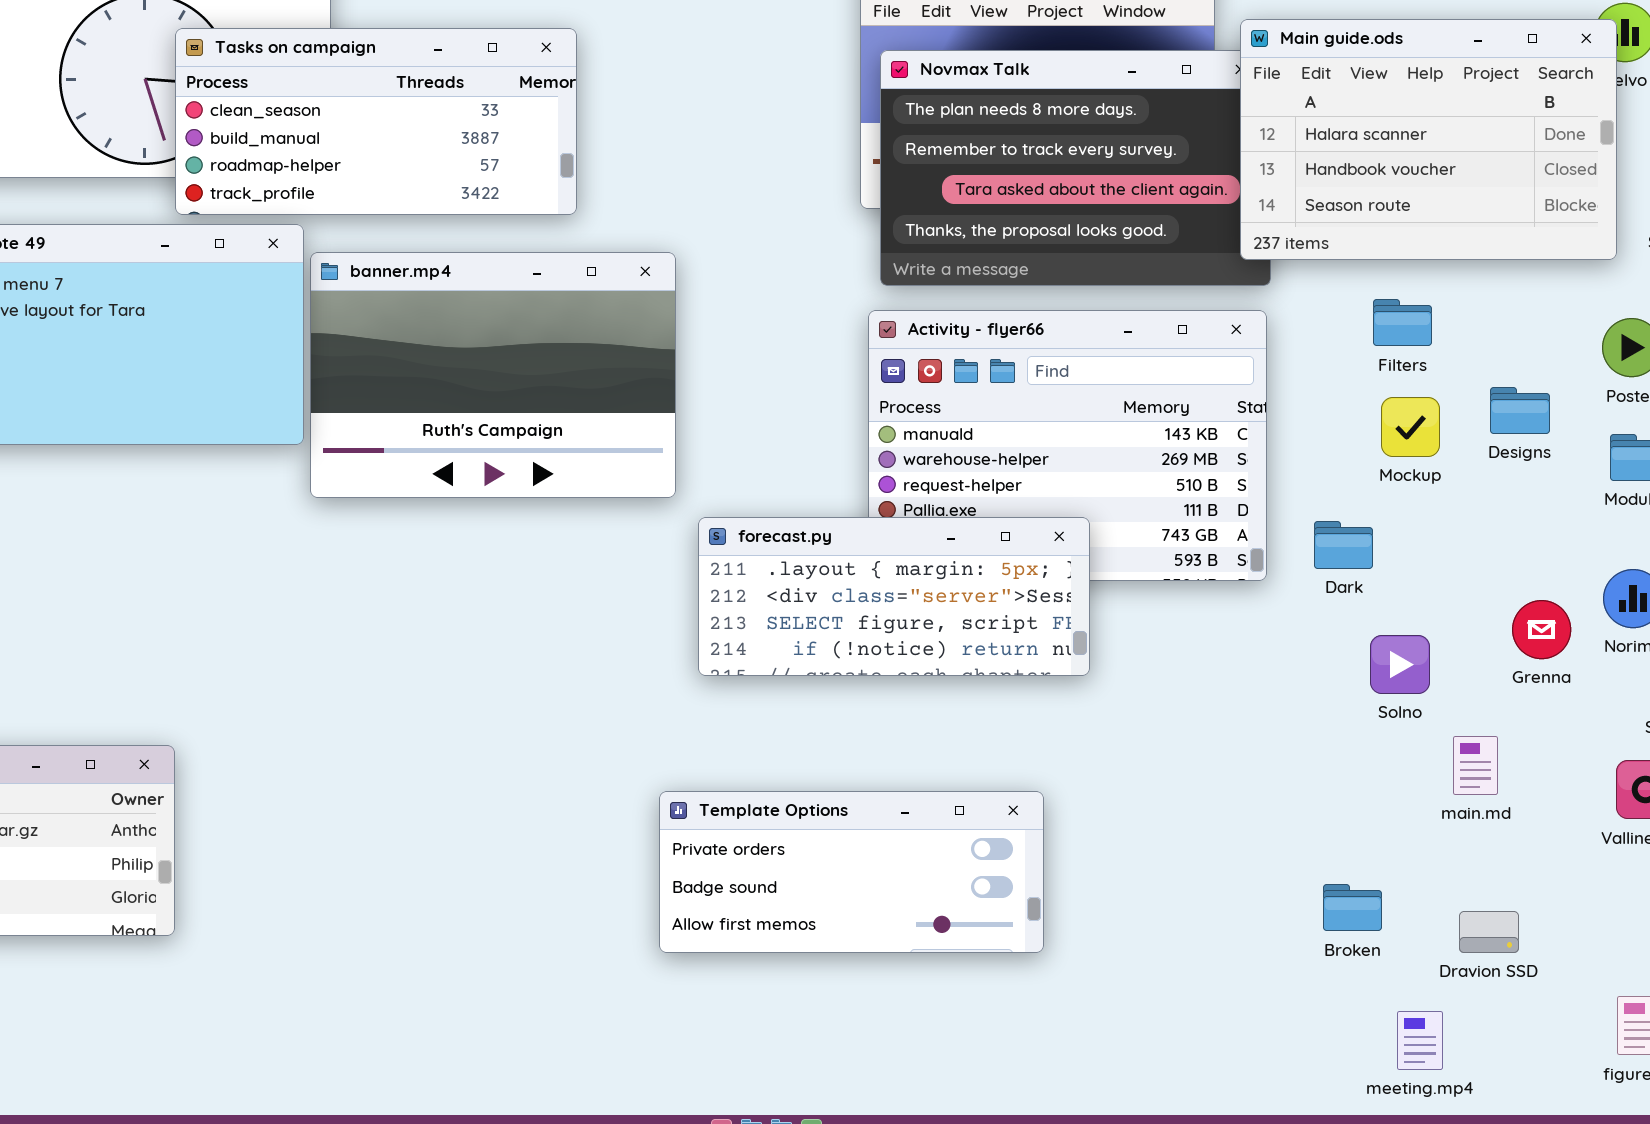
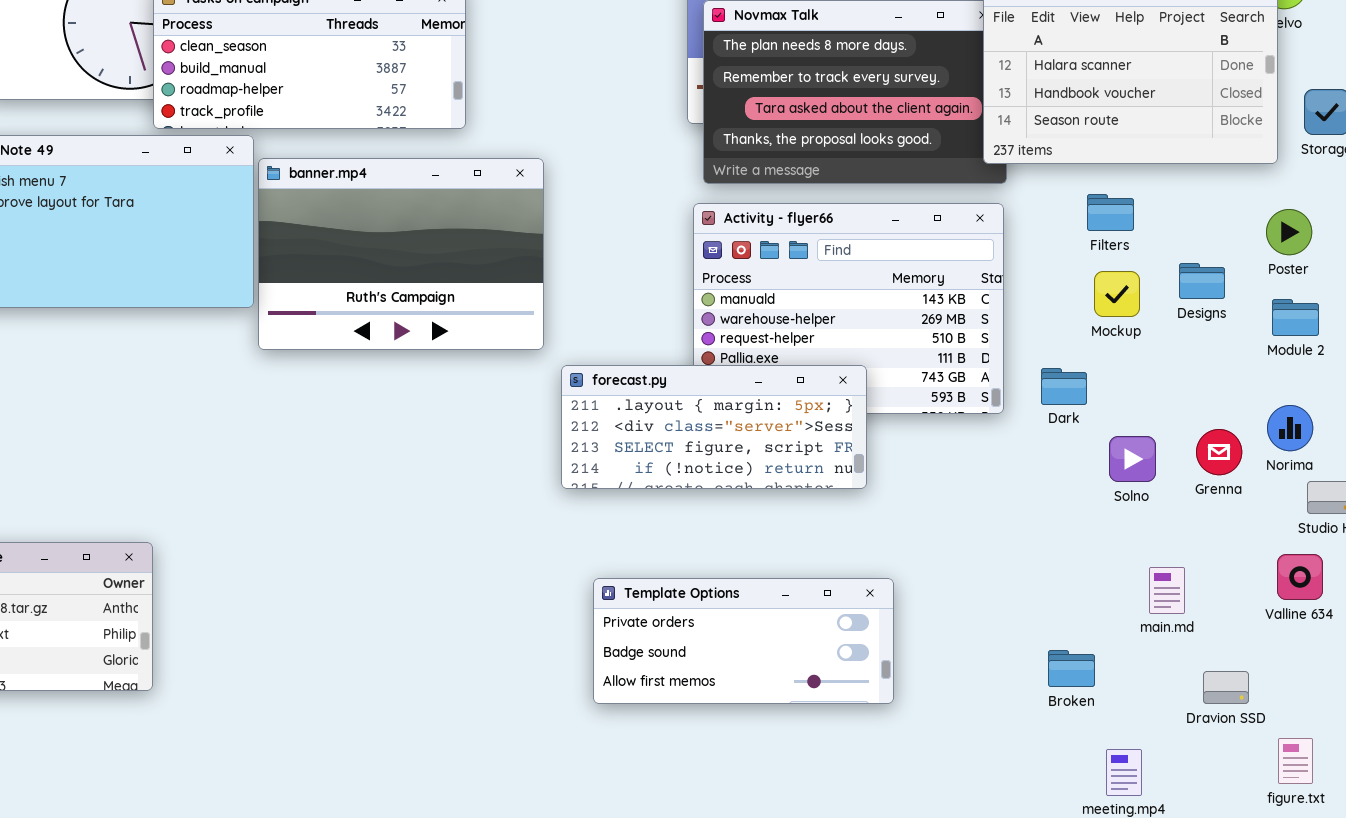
Solno: [1370,635,1430,694] -> [1109,436,1156,482], moved
main.md: [1453,736,1498,795] -> [1149,567,1185,614], moved
Template Options: [659,791,1044,953] -> [593,578,894,704], moved
Dravion SSD: [1459,911,1519,953] -> [1203,671,1249,704], moved

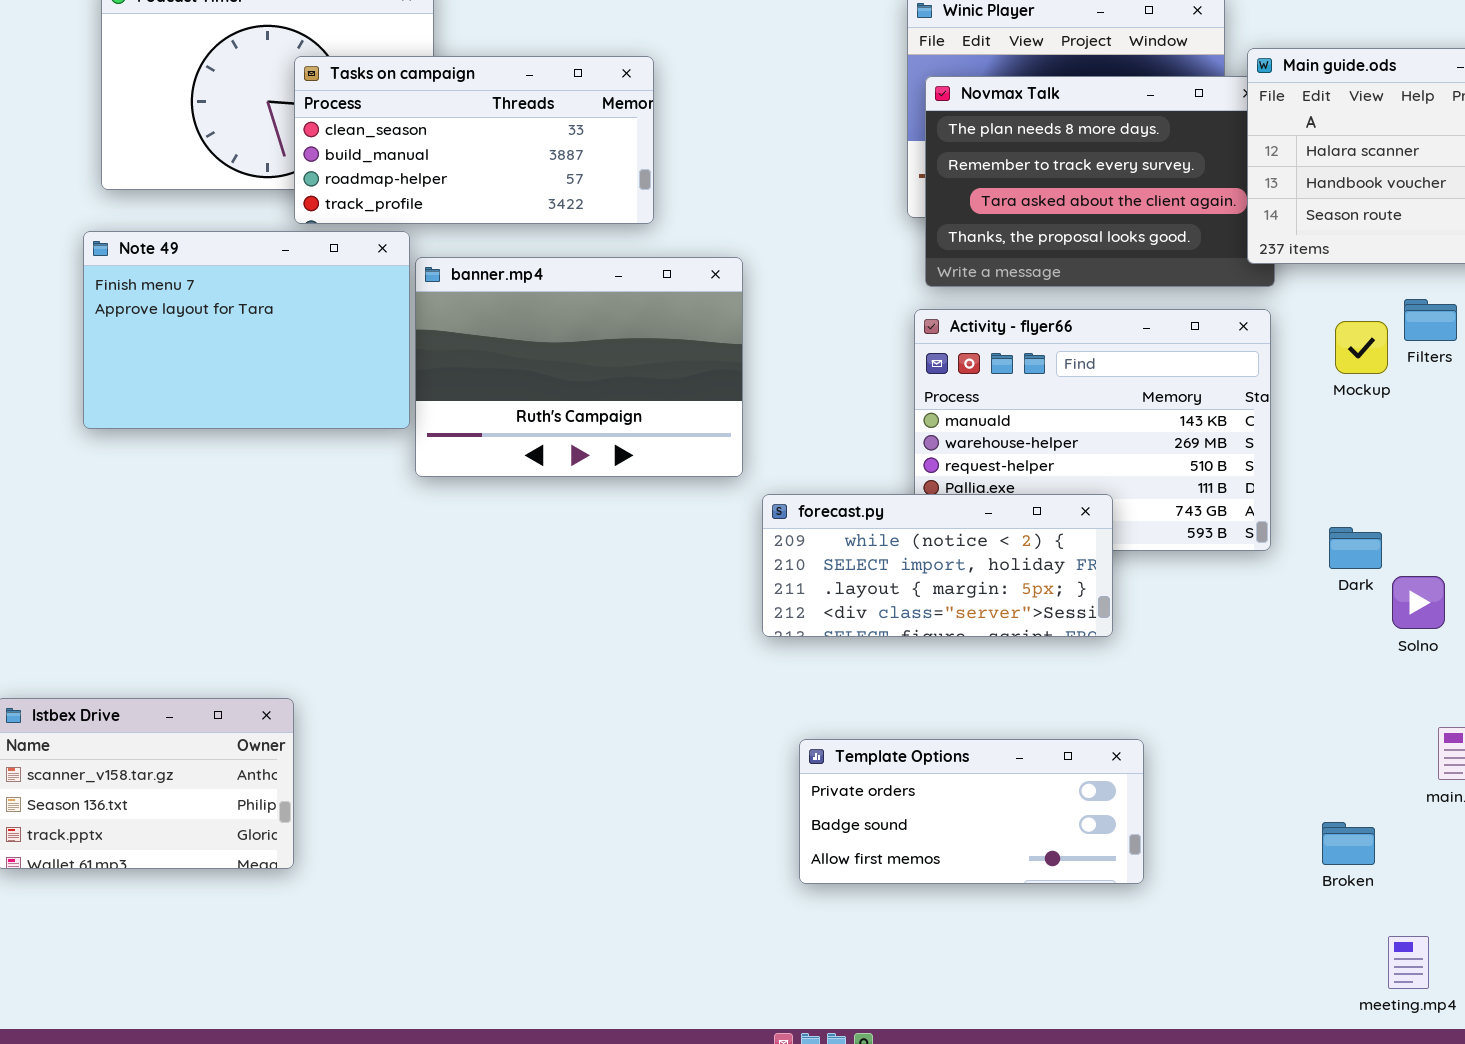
Filters: [1087,194,1134,231] -> [1404,299,1457,341], moved
Mockup: [1094,271,1140,317] -> [1335,321,1388,374], moved
forecast.py: [561,365,867,489] -> [762,494,1113,637], scrolled up 2 rows
Dark: [1041,368,1087,405] -> [1329,527,1382,569], moved

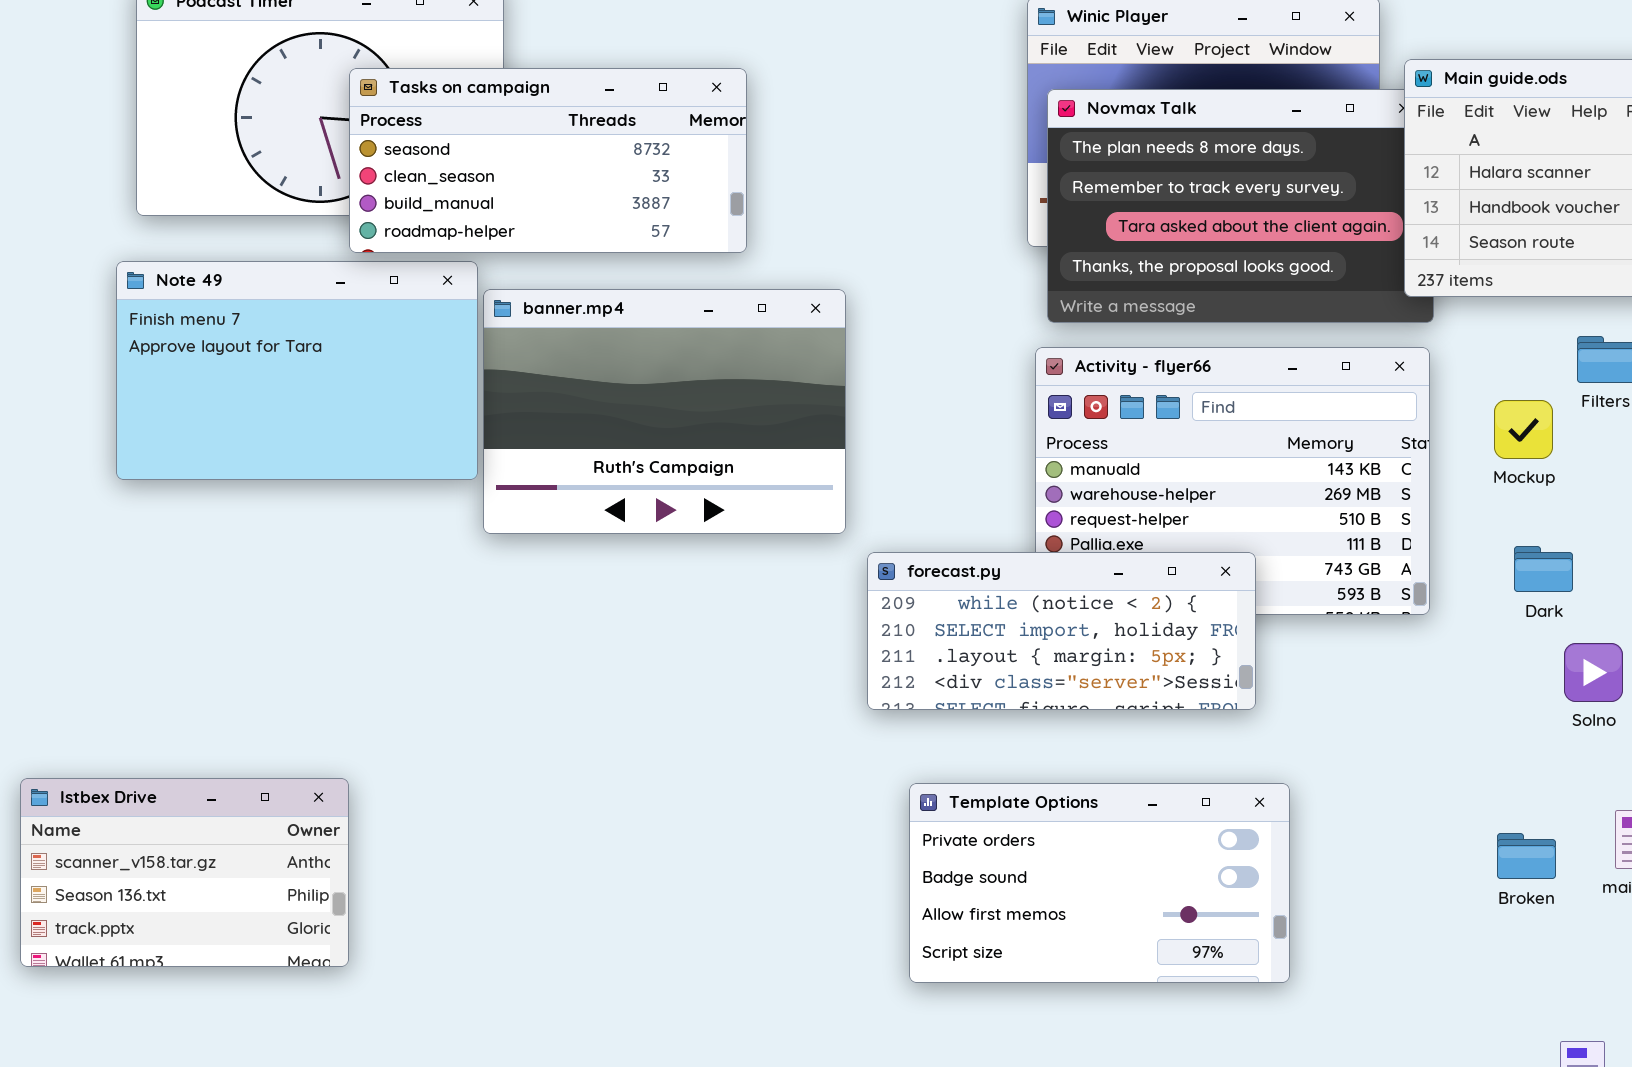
Tasks on campaign: [294,56,654,224] -> [349,68,747,253], scrolled up 1 row
Mockup: [1335,321,1388,374] -> [1494,400,1553,459], moved
Dark: [1329,527,1382,569] -> [1514,546,1573,592], moved
Template Options: [799,739,1144,884] -> [909,783,1290,983], resized
Broken: [1322,822,1375,865] -> [1497,833,1556,879], moved

